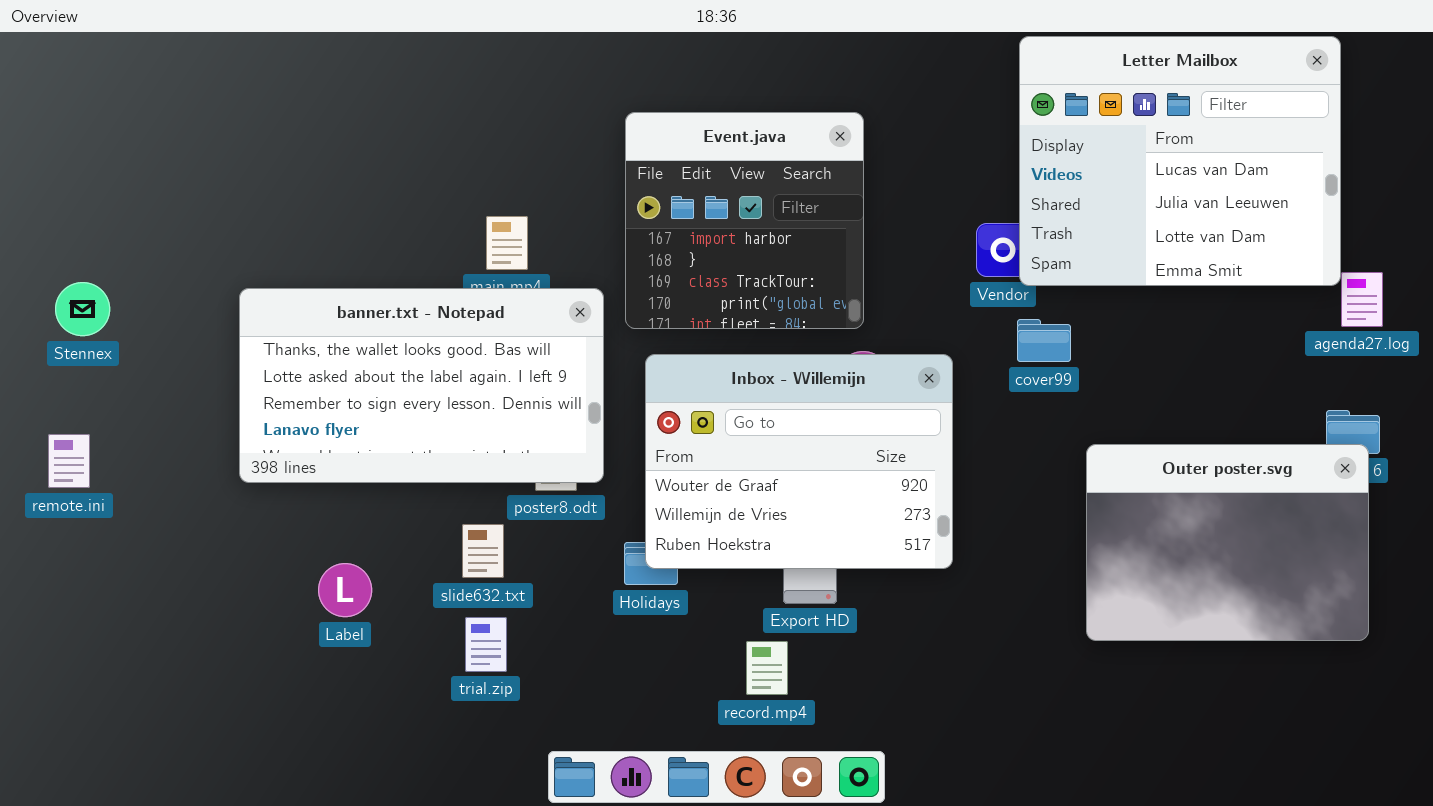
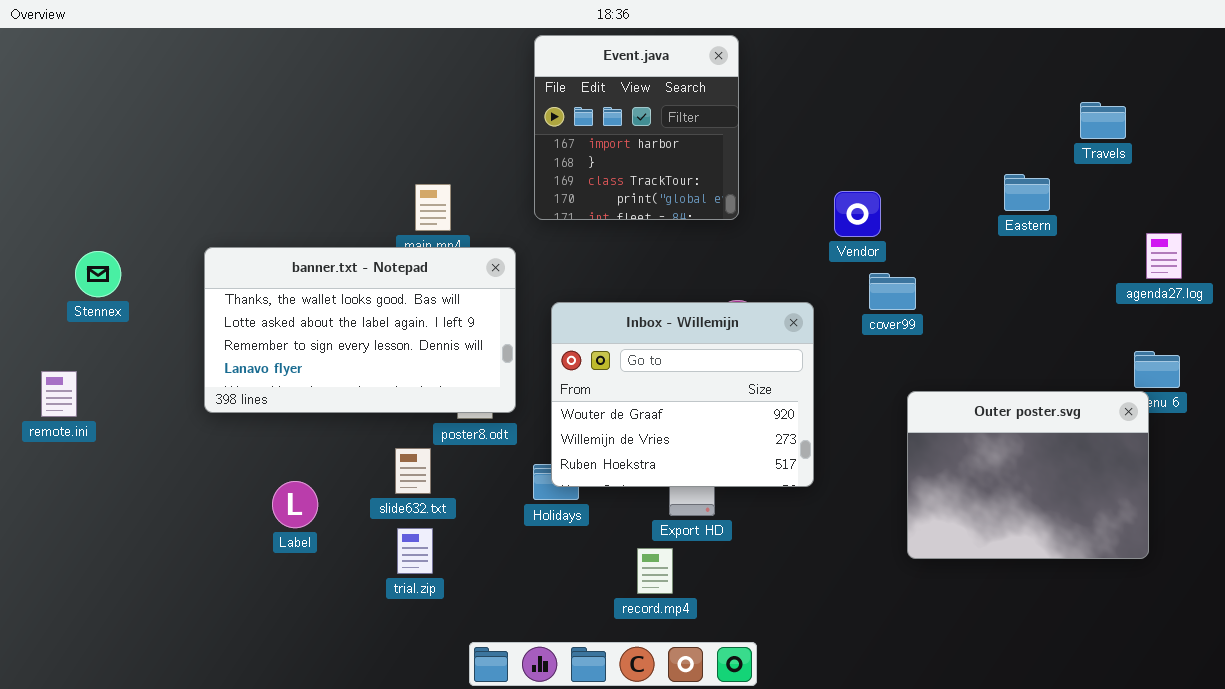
Letter Mailbox: [1019,36,1341,286] -> none, closed
Event.java: [625,112,864,329] -> [534,35,739,220], moved
Stennex: [55,282,110,336] -> [75,251,121,297], moved
Outer poster.svg: [1086,444,1369,641] -> [907,391,1149,559], moved

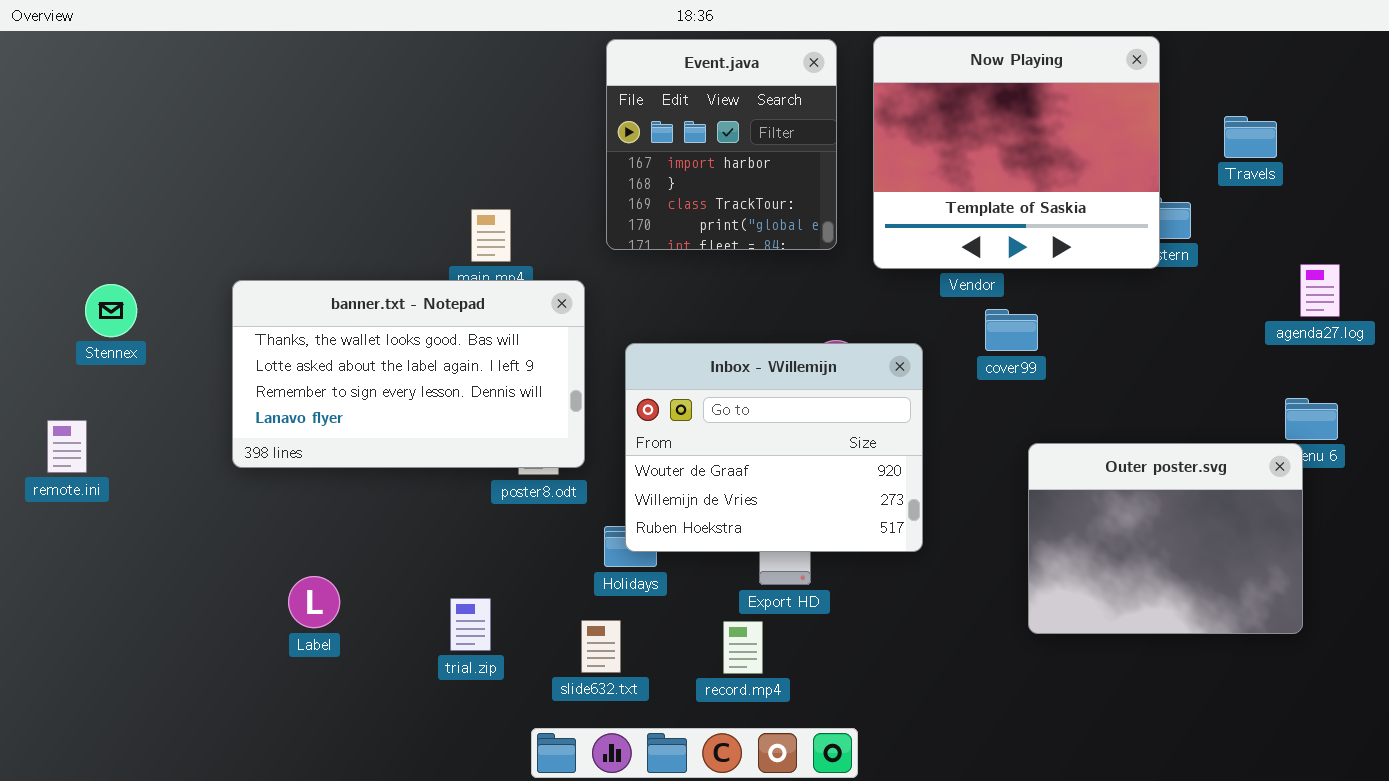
Now Playing: none -> [873,36,1160,269], opened
slide632.txt: [395,448,431,494] -> [581,620,621,673], moved
Label: [272,481,318,528] -> [288,576,340,628], moved

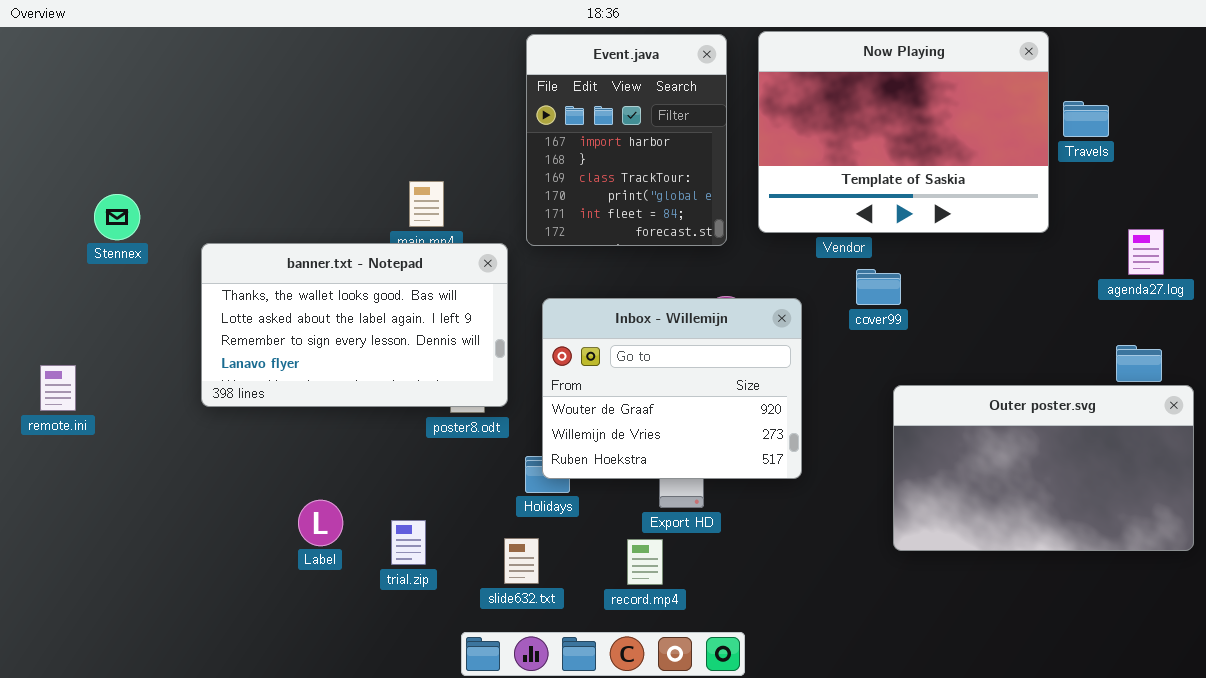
Now Playing: [873,36,1160,269] -> [758,31,1049,233], resized
Event.java: [606,39,837,250] -> [526,34,727,246], resized
Stennex: [85,284,137,337] -> [94,194,140,240], moved
Outer poster.svg: [1028,443,1303,634] -> [893,385,1194,551], resized
Label: [288,576,340,628] -> [298,500,343,546], moved

